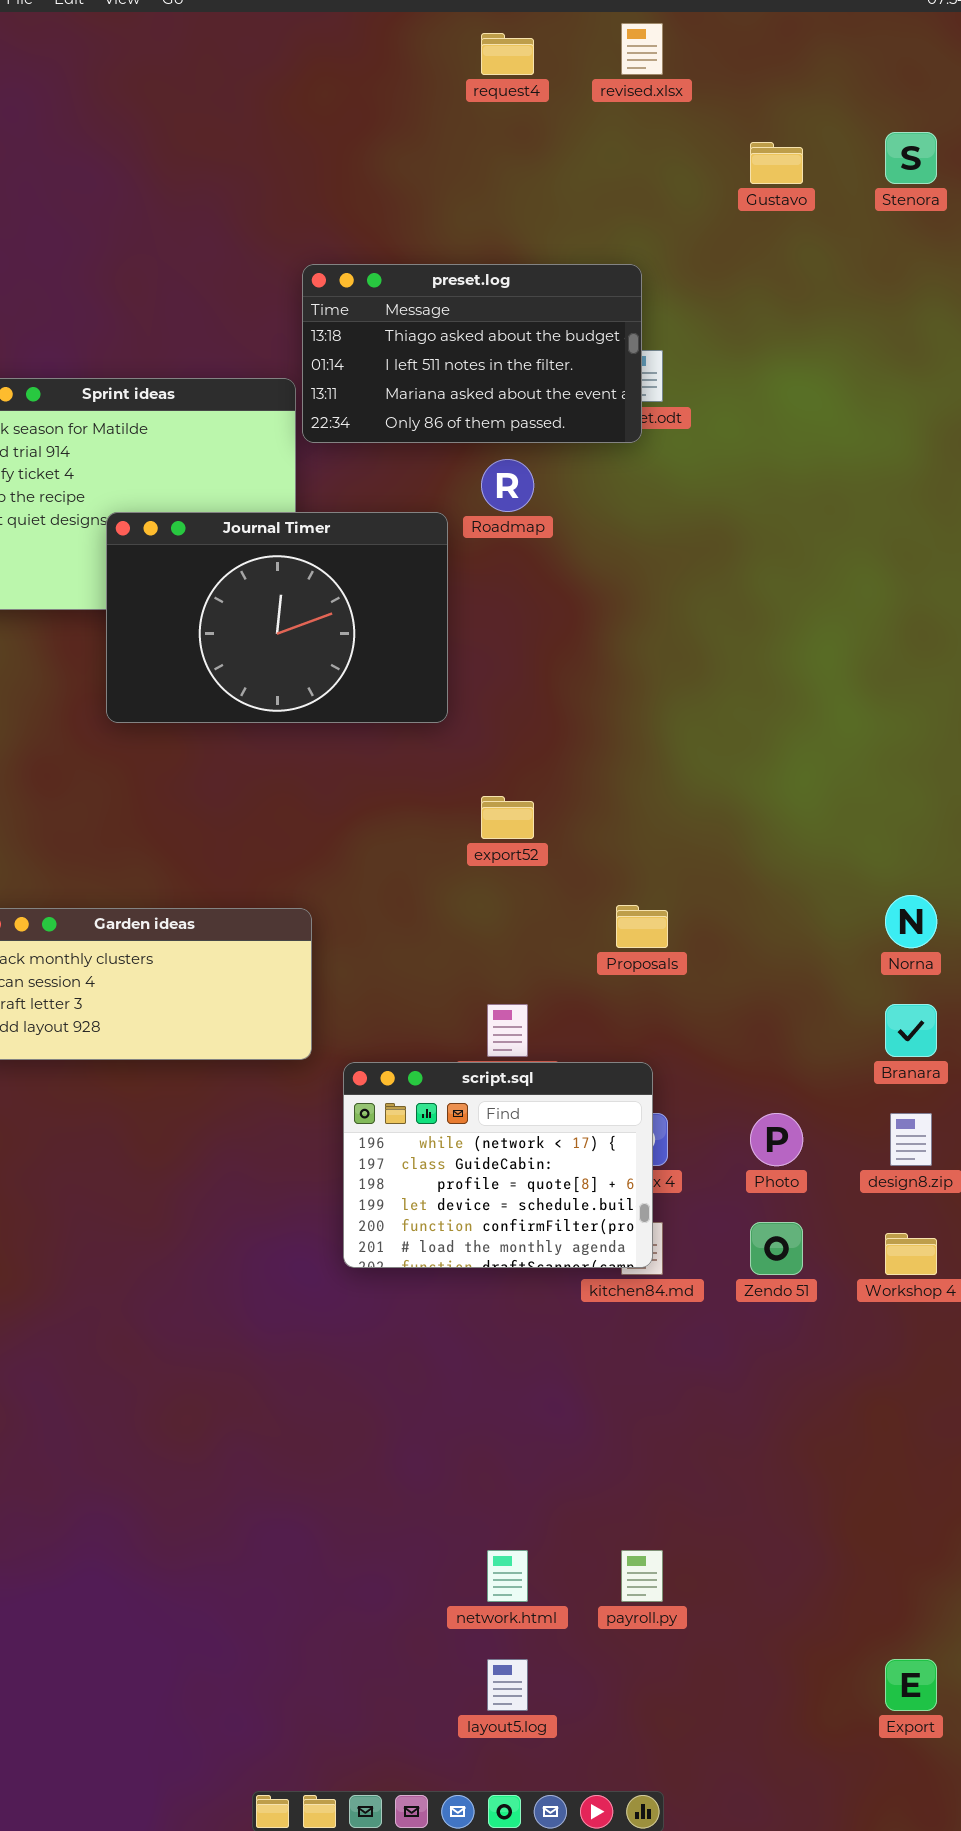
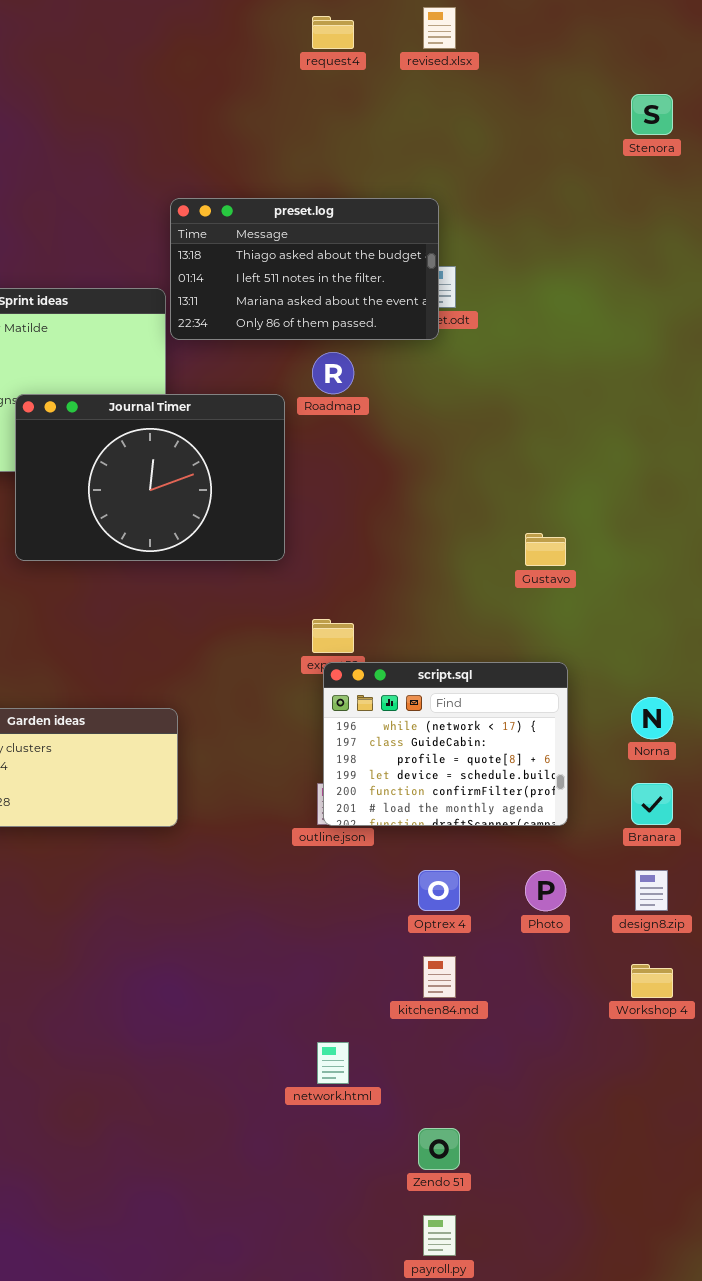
Gustavo: [750,142,803,184] -> [525,533,566,566], moved
script.sql: [343,1062,653,1268] -> [323,662,568,826], moved
Zendo 51: [750,1222,803,1275] -> [418,1128,460,1170], moved
network.html: [487,1550,528,1602] -> [317,1042,349,1084], moved

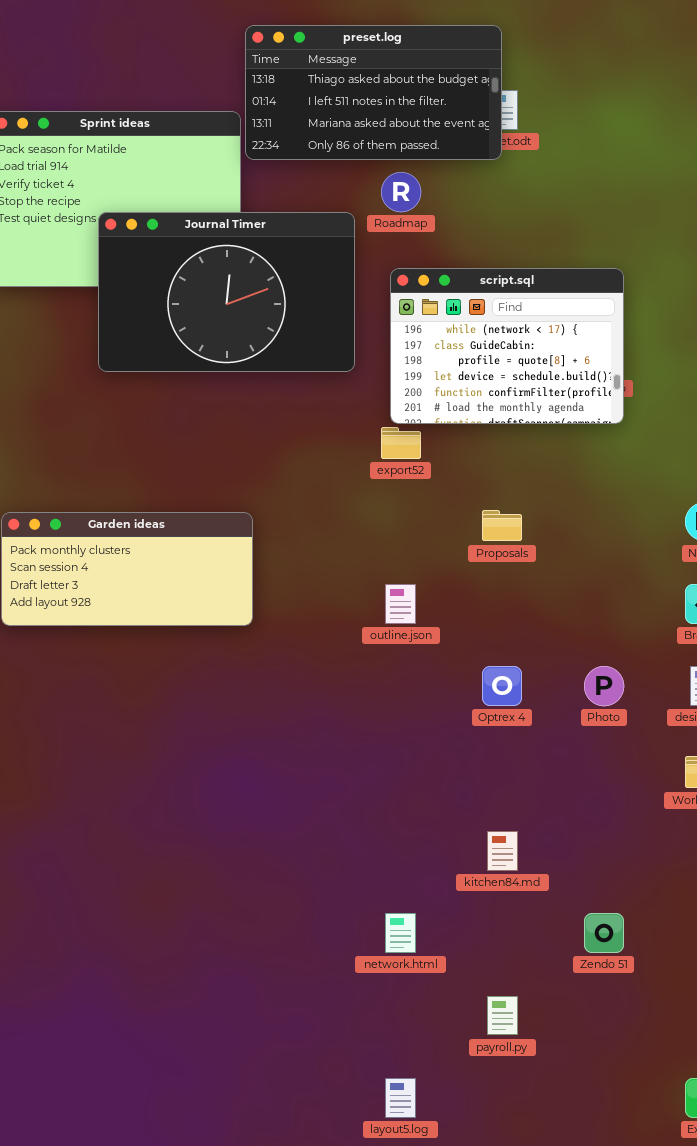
script.sql: [323,662,568,826] -> [390,268,624,424], moved
kitchen84.md: [423,956,456,998] -> [487,831,518,871], moved
network.html: [317,1042,349,1084] -> [385,913,416,953], moved
Zendo 51: [418,1128,460,1170] -> [584,913,624,953], moved

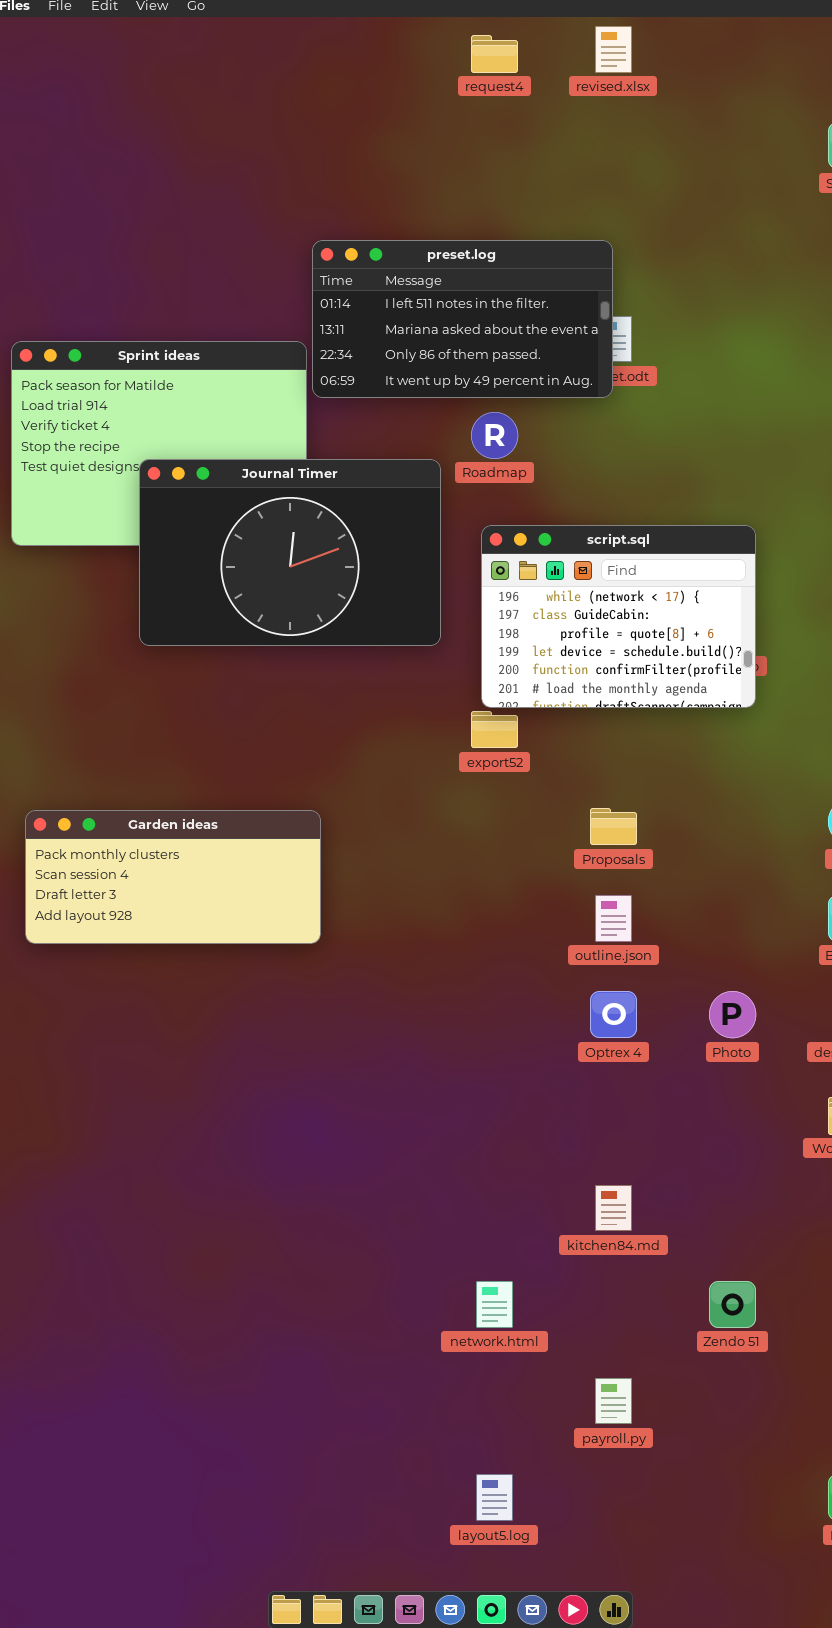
preset.log: [245,25,502,160] -> [312,240,613,398], scrolled down 1 row
outline.json: [385,584,416,624] -> [595,895,632,942], moved

